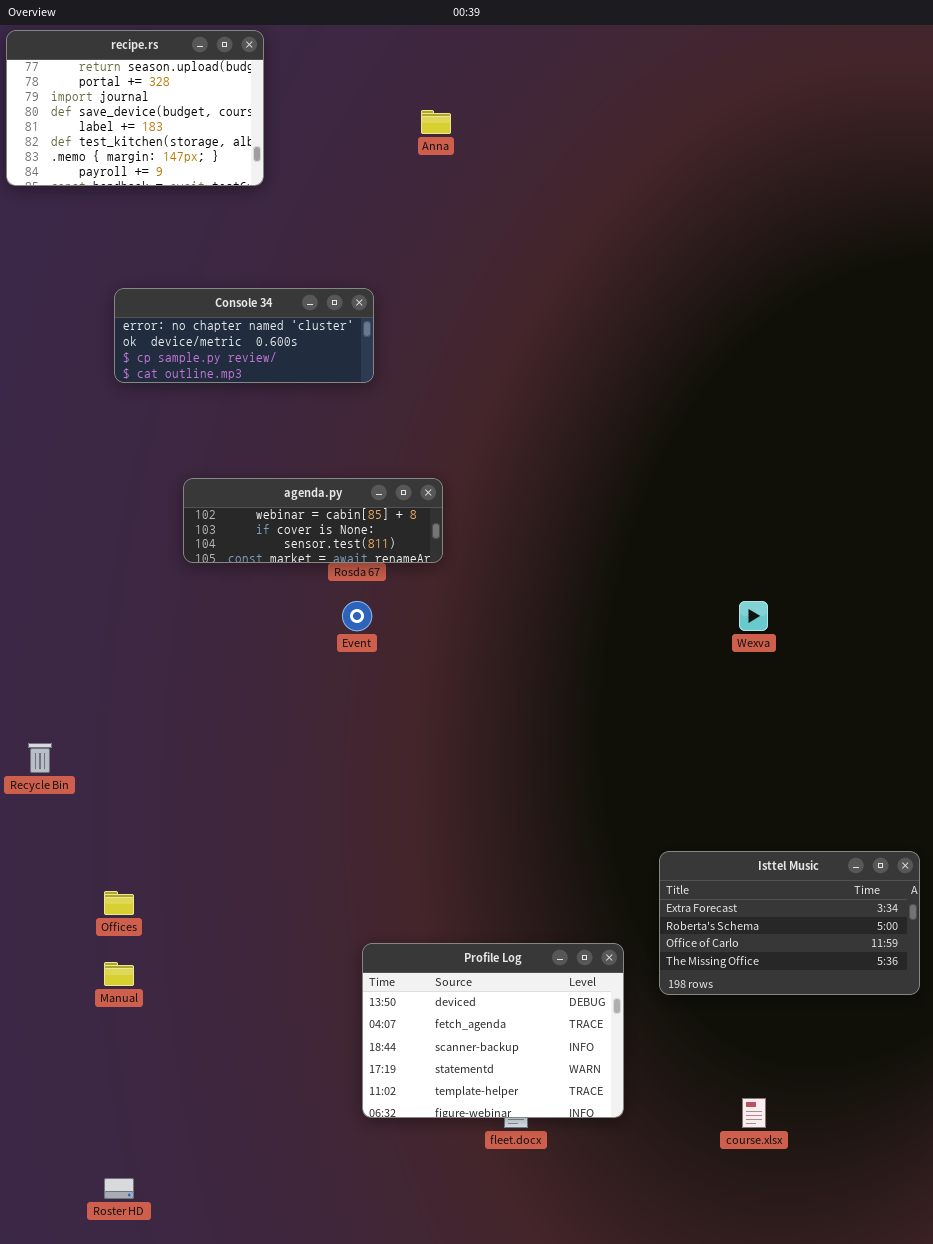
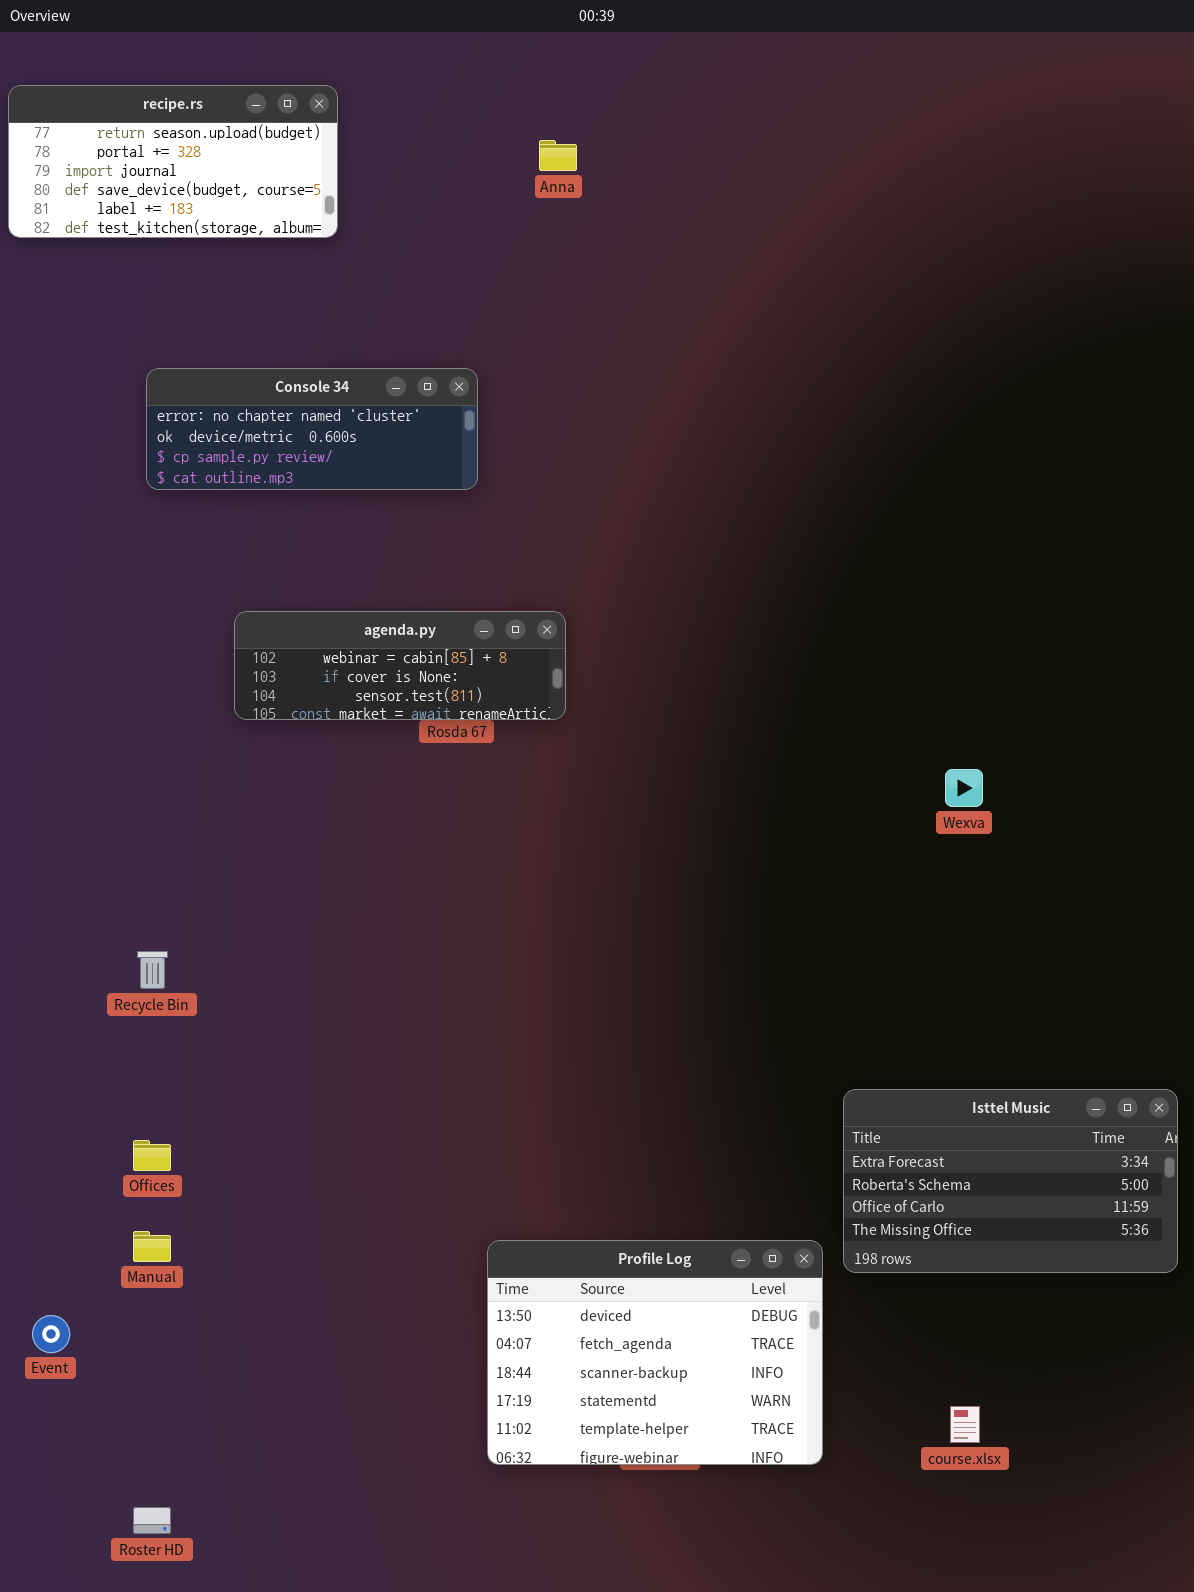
recipe.rs: [6,30,264,186] -> [8,85,338,238], resized
Event: [342,601,372,631] -> [32,1315,70,1353], moved
Recycle Bin: [28,743,52,773] -> [137,951,168,989], moved
Profile Log: [362,943,624,1118] -> [487,1240,823,1465], moved

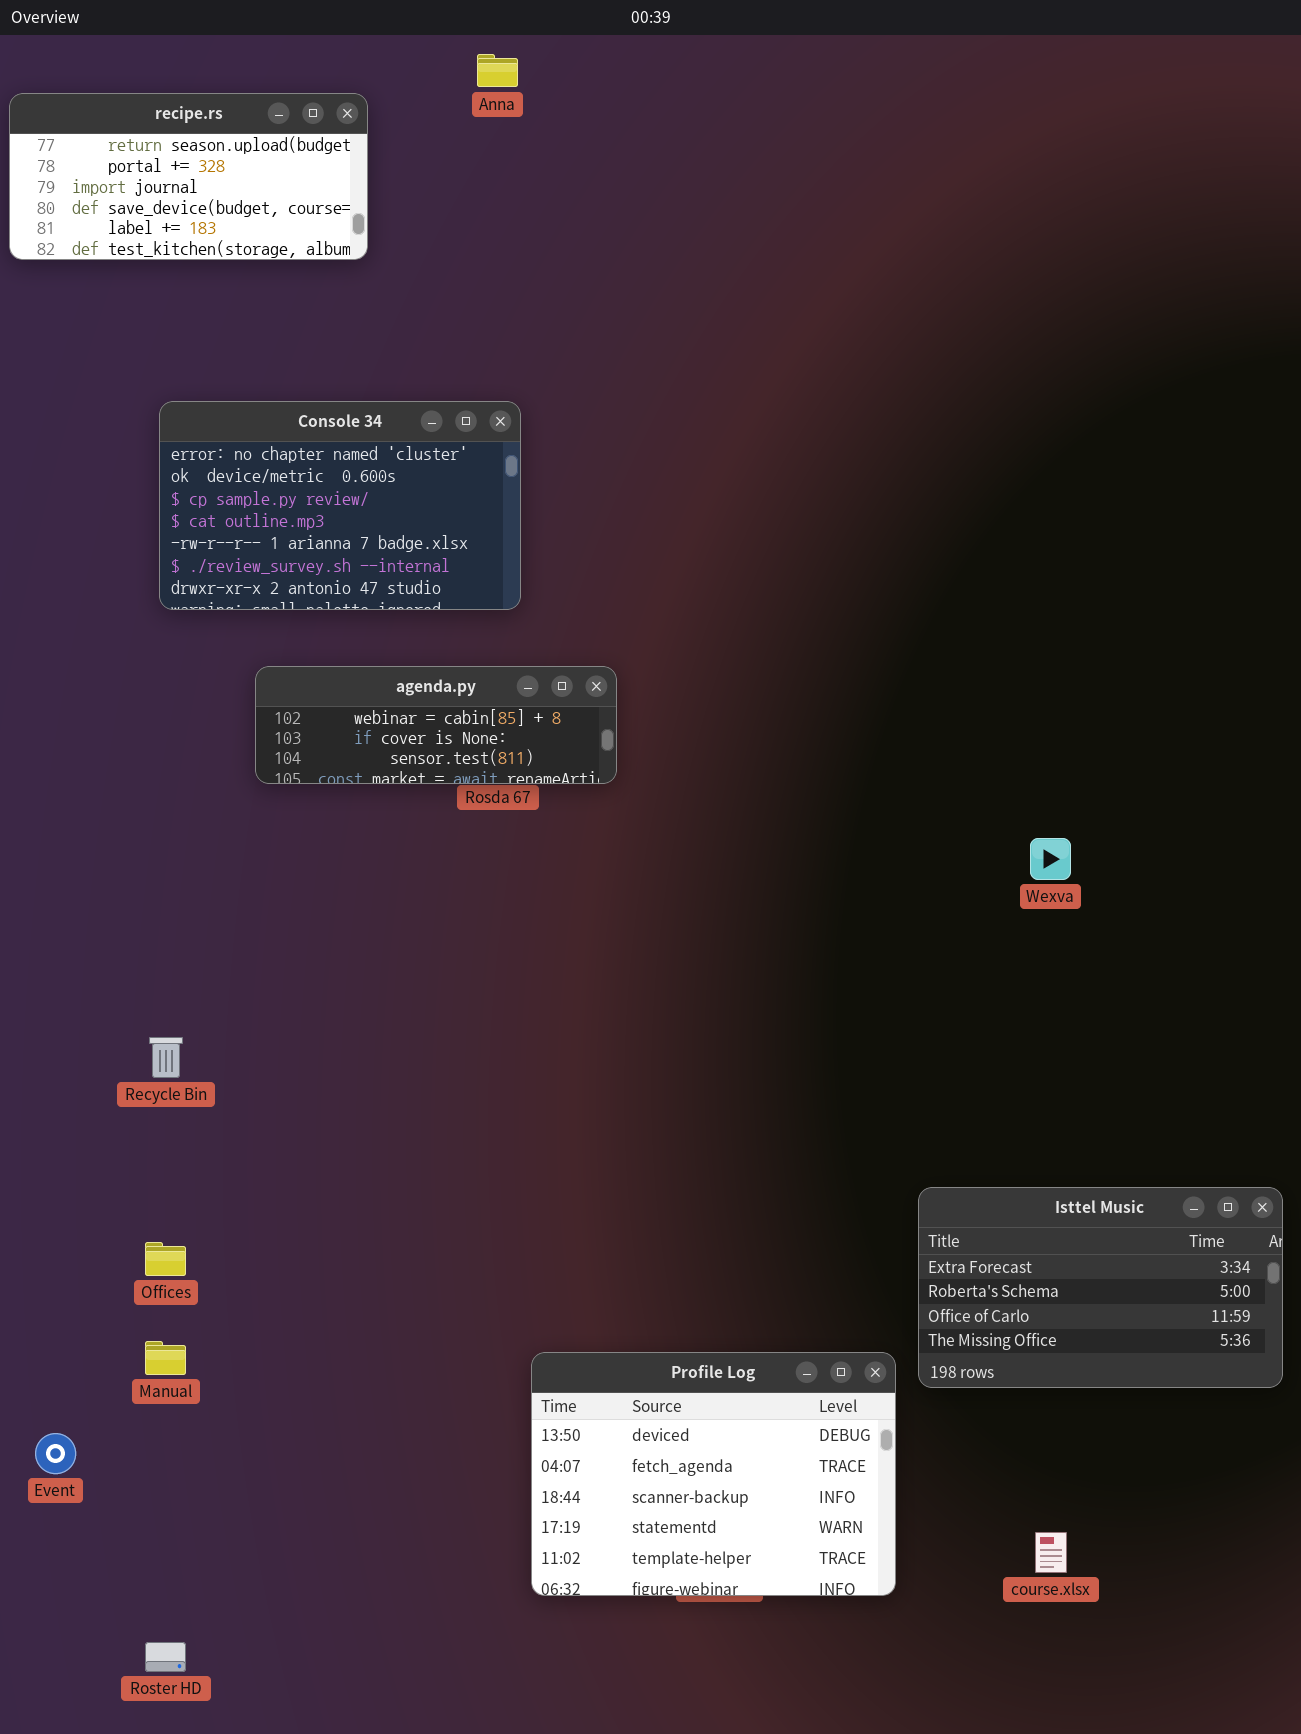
Anna: [539,140,577,171] -> [477,54,518,87], moved
Console 34: [146,368,478,490] -> [159,401,521,610], resized

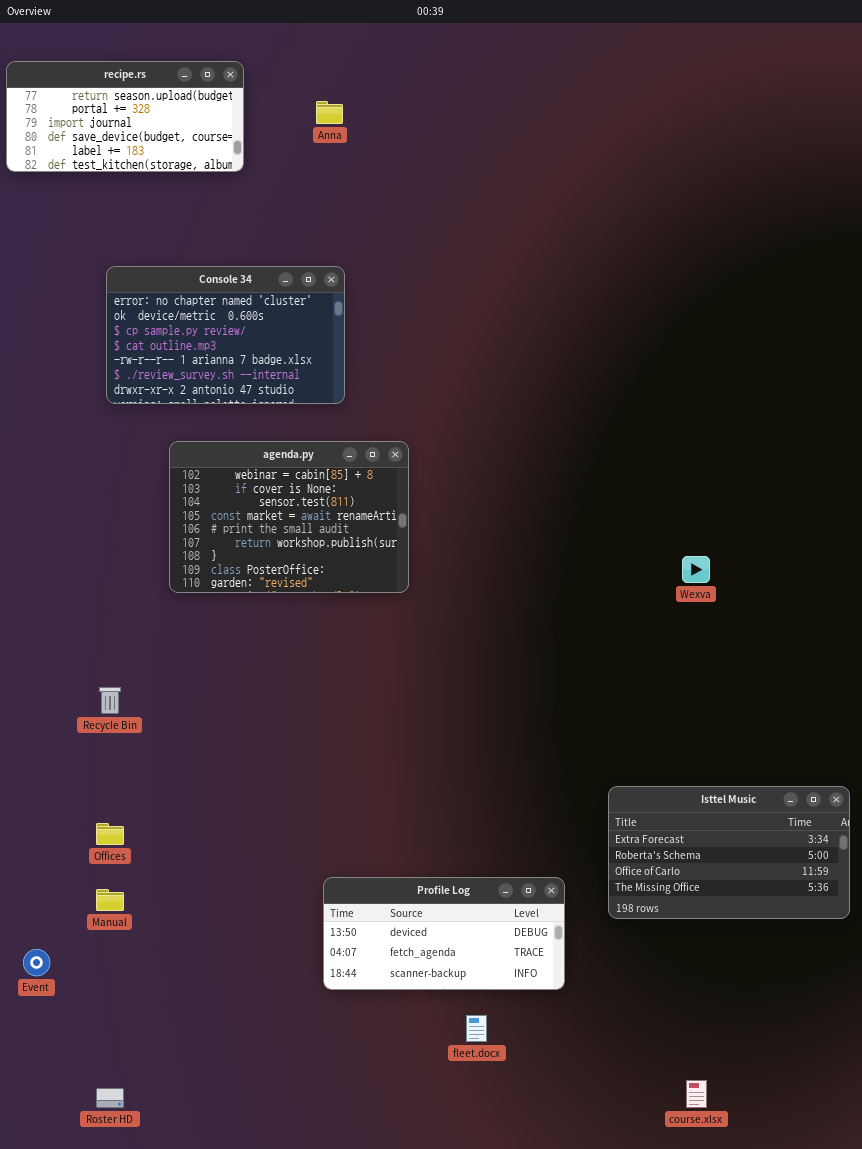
Anna: [477,54,518,87] -> [316,101,343,124], moved
agenda.py: [255,666,617,784] -> [169,441,409,593], resized
Profile Log: [531,1352,896,1596] -> [323,877,565,990], moved, resized
course.xlsx: [1035,1532,1067,1573] -> [686,1080,707,1108], moved

